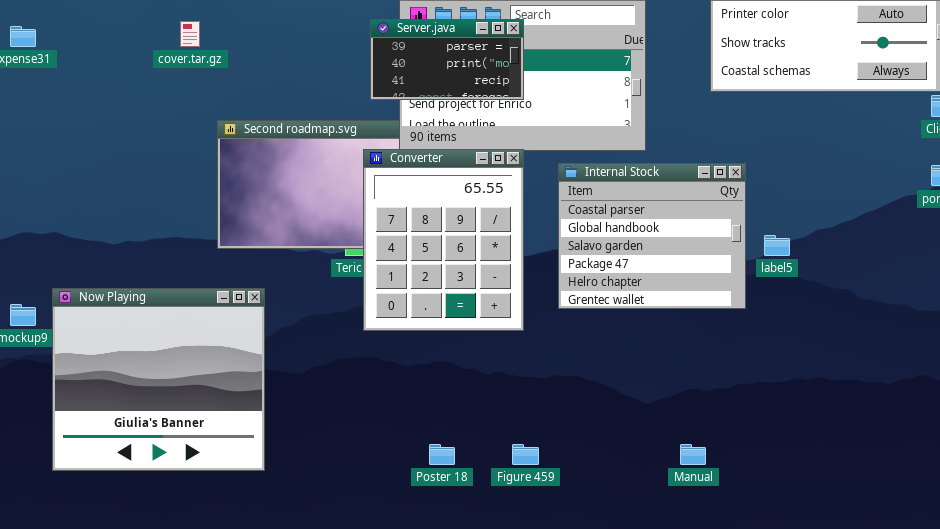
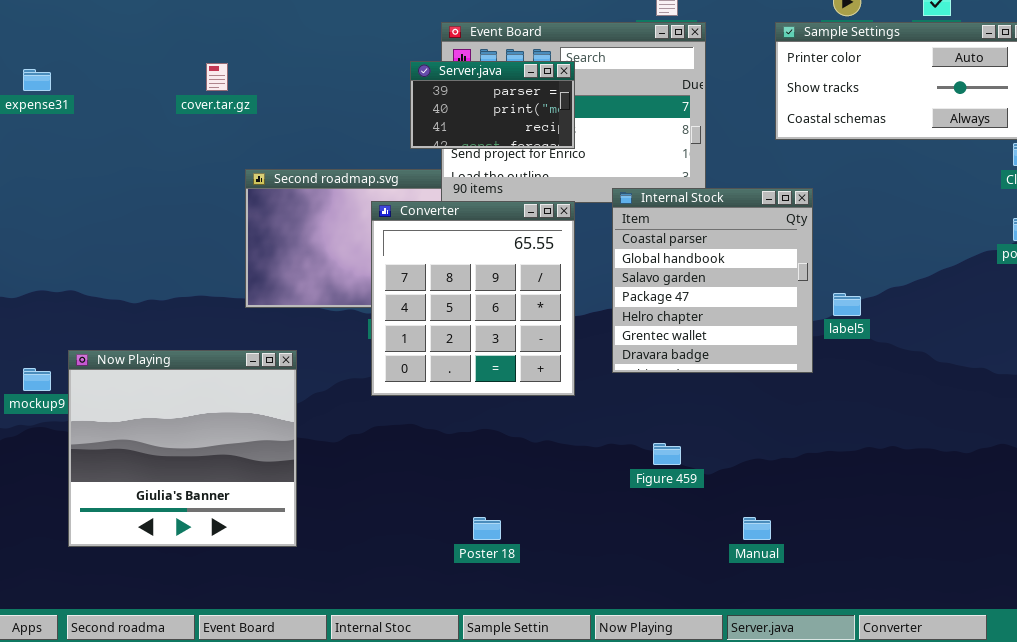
Converter: [363,149,524,331] -> [371,201,575,396], resized
Internal Stock: [558,163,746,309] -> [612,188,813,373], resized
Figure 459: [512,444,539,465] -> [653,443,681,465], moved

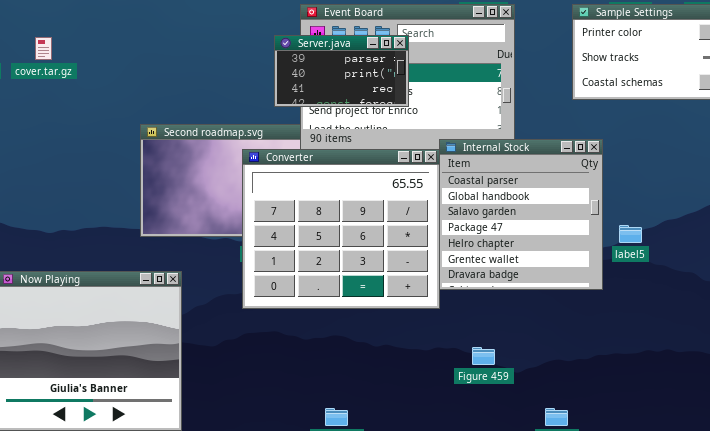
cover.tar.gz: [206,63,228,91] -> [35,37,52,60], moved
Converter: [371,201,575,396] -> [242,149,440,309], resized

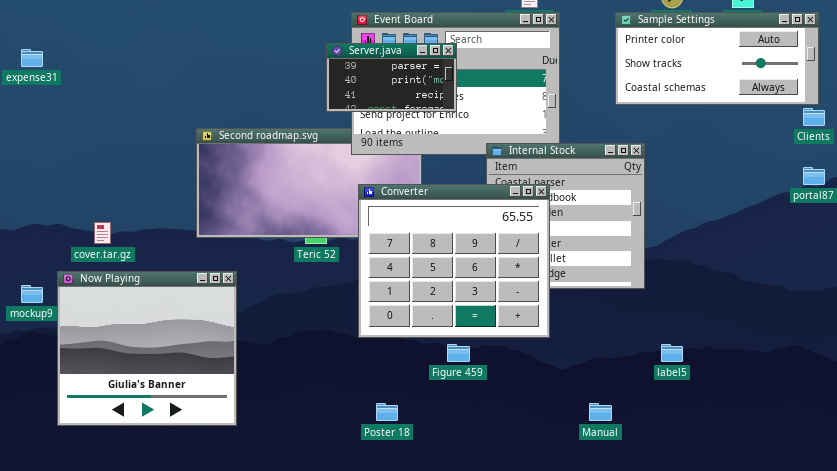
cover.tar.gz: [35,37,52,60] -> [94,222,111,244], moved
Converter: [242,149,440,309] -> [358,184,550,338], moved
label5: [619,225,642,243] -> [661,344,683,362], moved
Figure 459: [472,347,495,365] -> [447,344,470,362], moved

